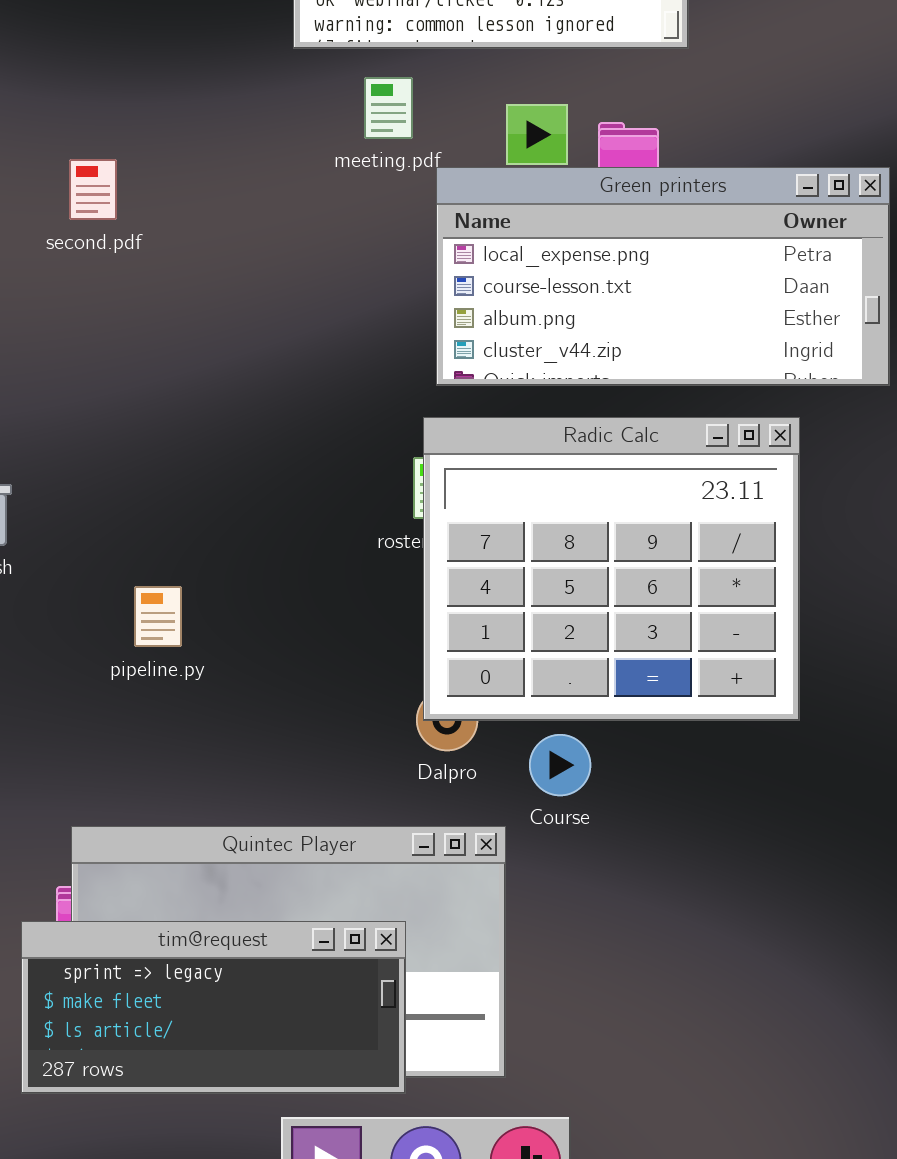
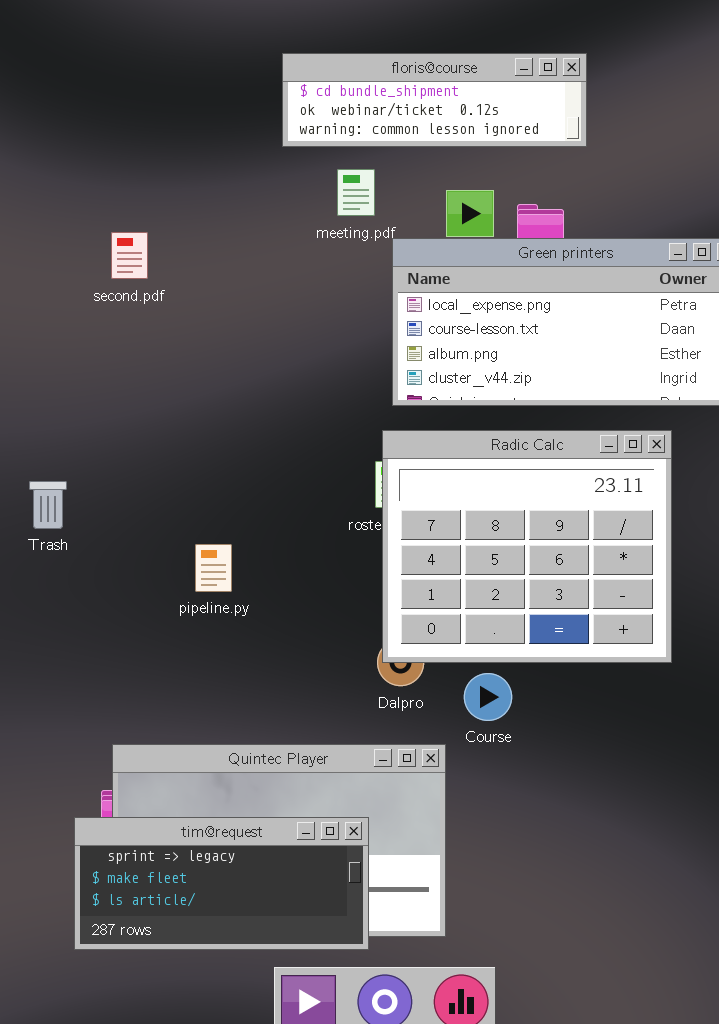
pipeline.py: [134,586,182,647] -> [195,544,232,592], moved

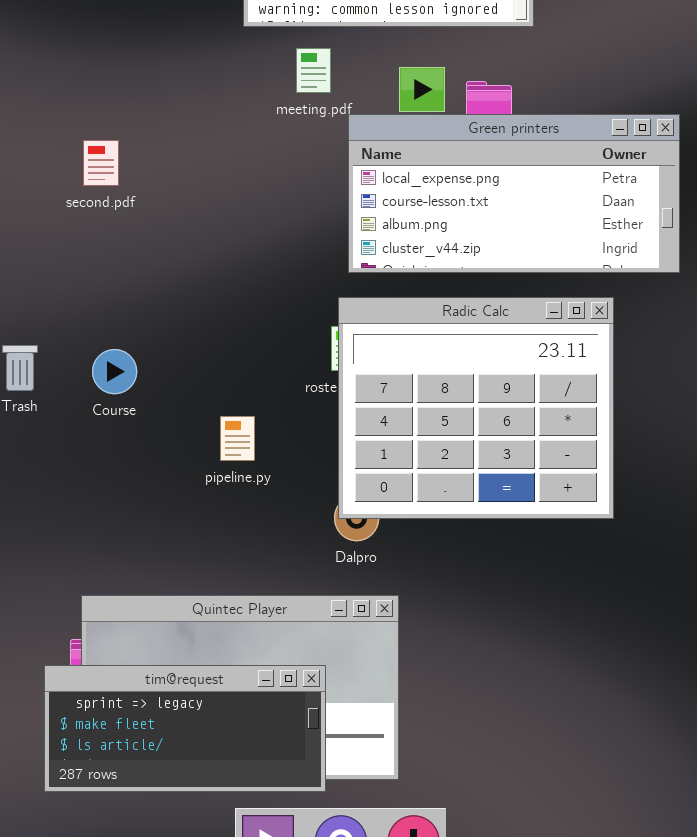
second.pdf: [111,232,148,279] -> [83,140,119,186], moved
pipeline.py: [195,544,232,592] -> [220,416,255,461], moved
Course: [464,673,512,721] -> [92,349,137,394], moved

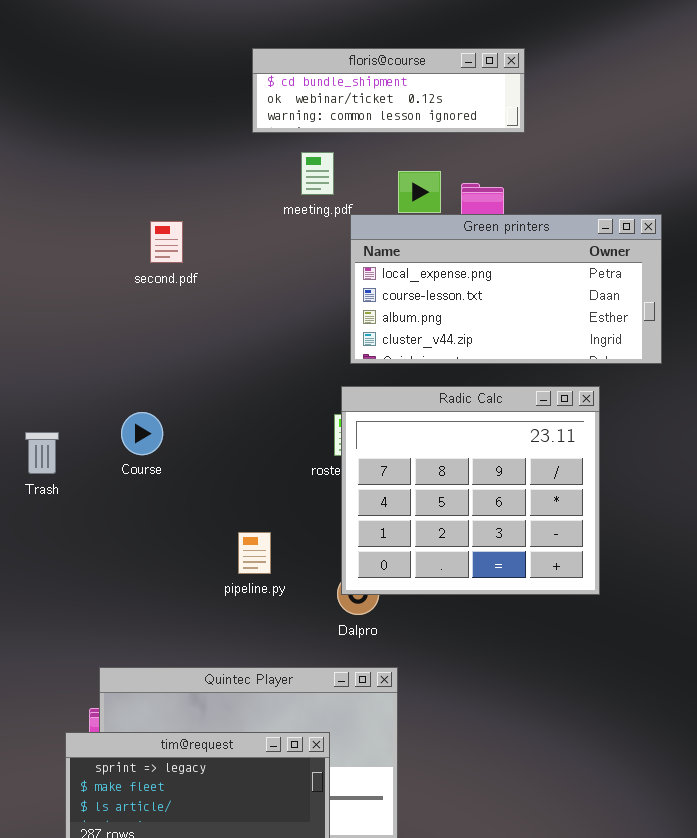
second.pdf: [83,140,119,186] -> [150,221,183,263], moved
Course: [92,349,137,394] -> [121,412,163,455], moved
pipeline.py: [220,416,255,461] -> [238,532,271,574], moved

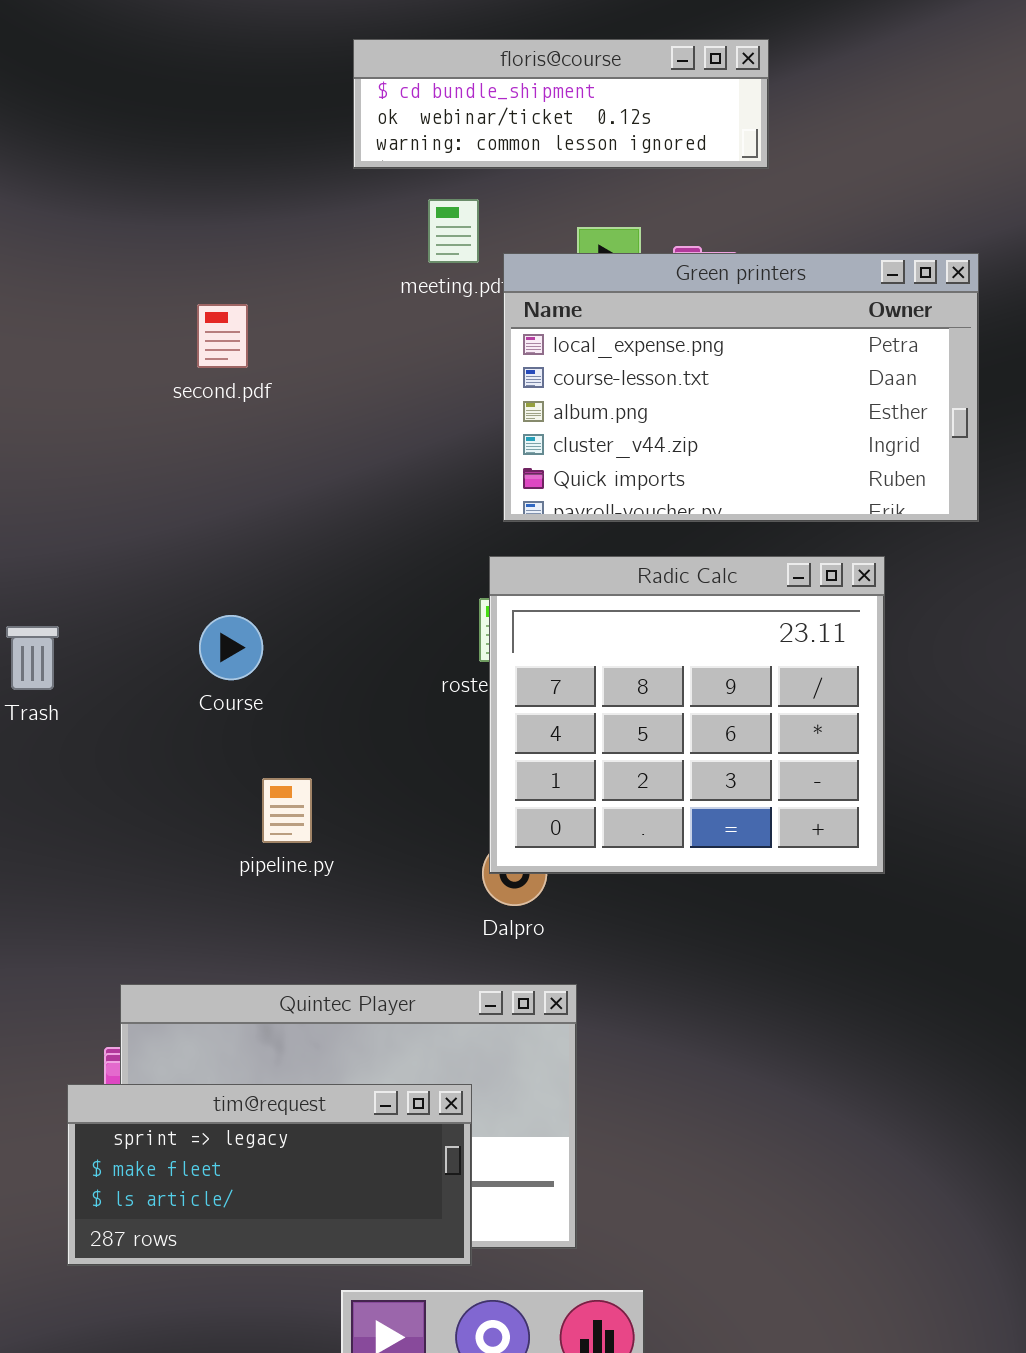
Green printers: [350,214,662,364] -> [503,253,979,522], resized
Course: [121,412,163,455] -> [199,615,263,680], moved
pipeline.py: [238,532,271,574] -> [262,778,312,843], moved

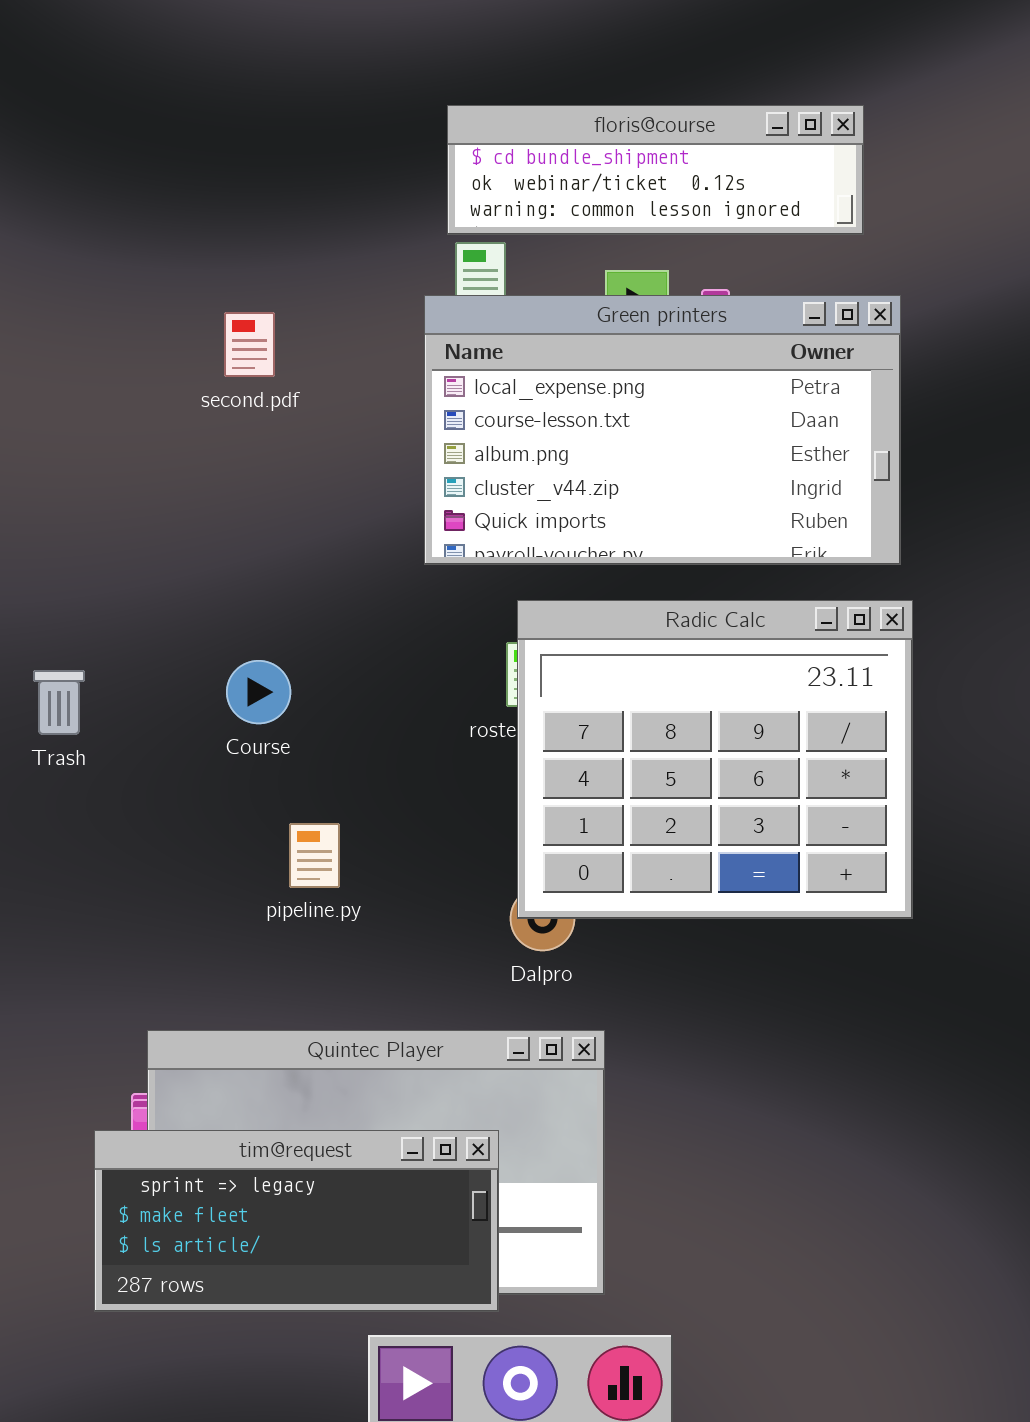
floris@course: [353,39,769,169] -> [447,105,864,235], moved
Green printers: [503,253,979,522] -> [424,295,901,565], moved
second.pdf: [197,304,248,368] -> [224,312,275,377], moved

